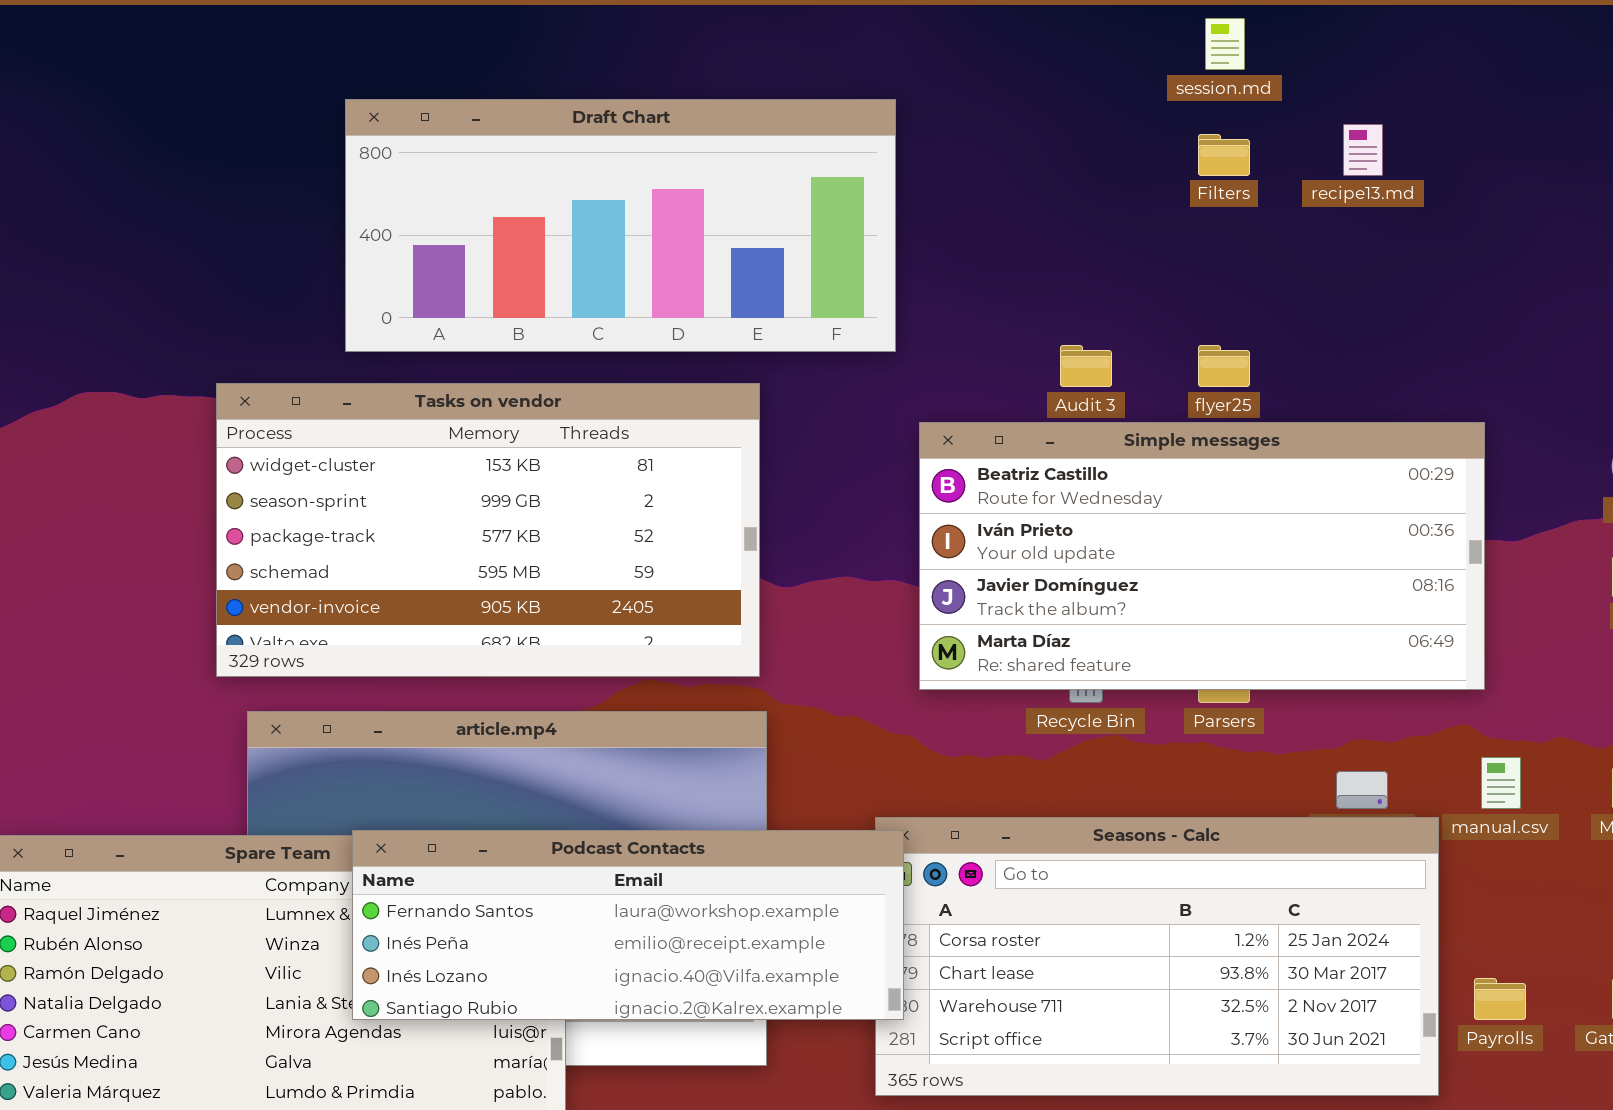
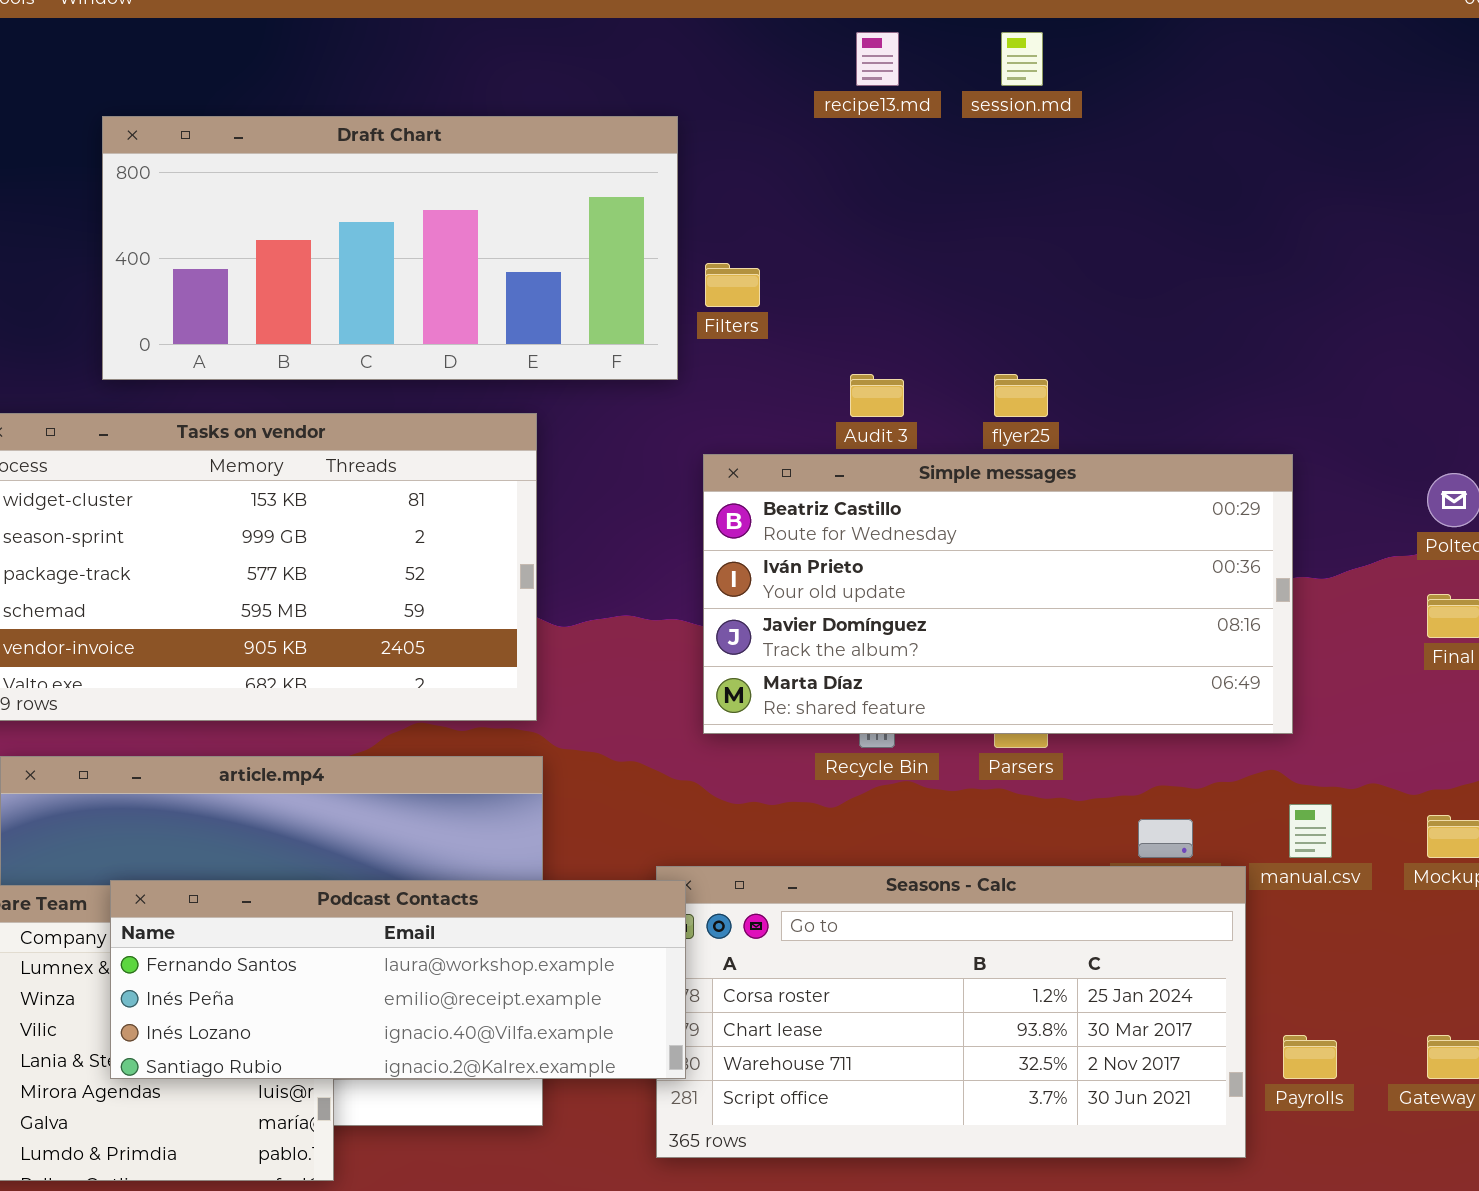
recipe13.md: [1343,124,1383,176] -> [856,32,899,86], moved
Filters: [1198,134,1250,176] -> [705,263,760,307], moved

